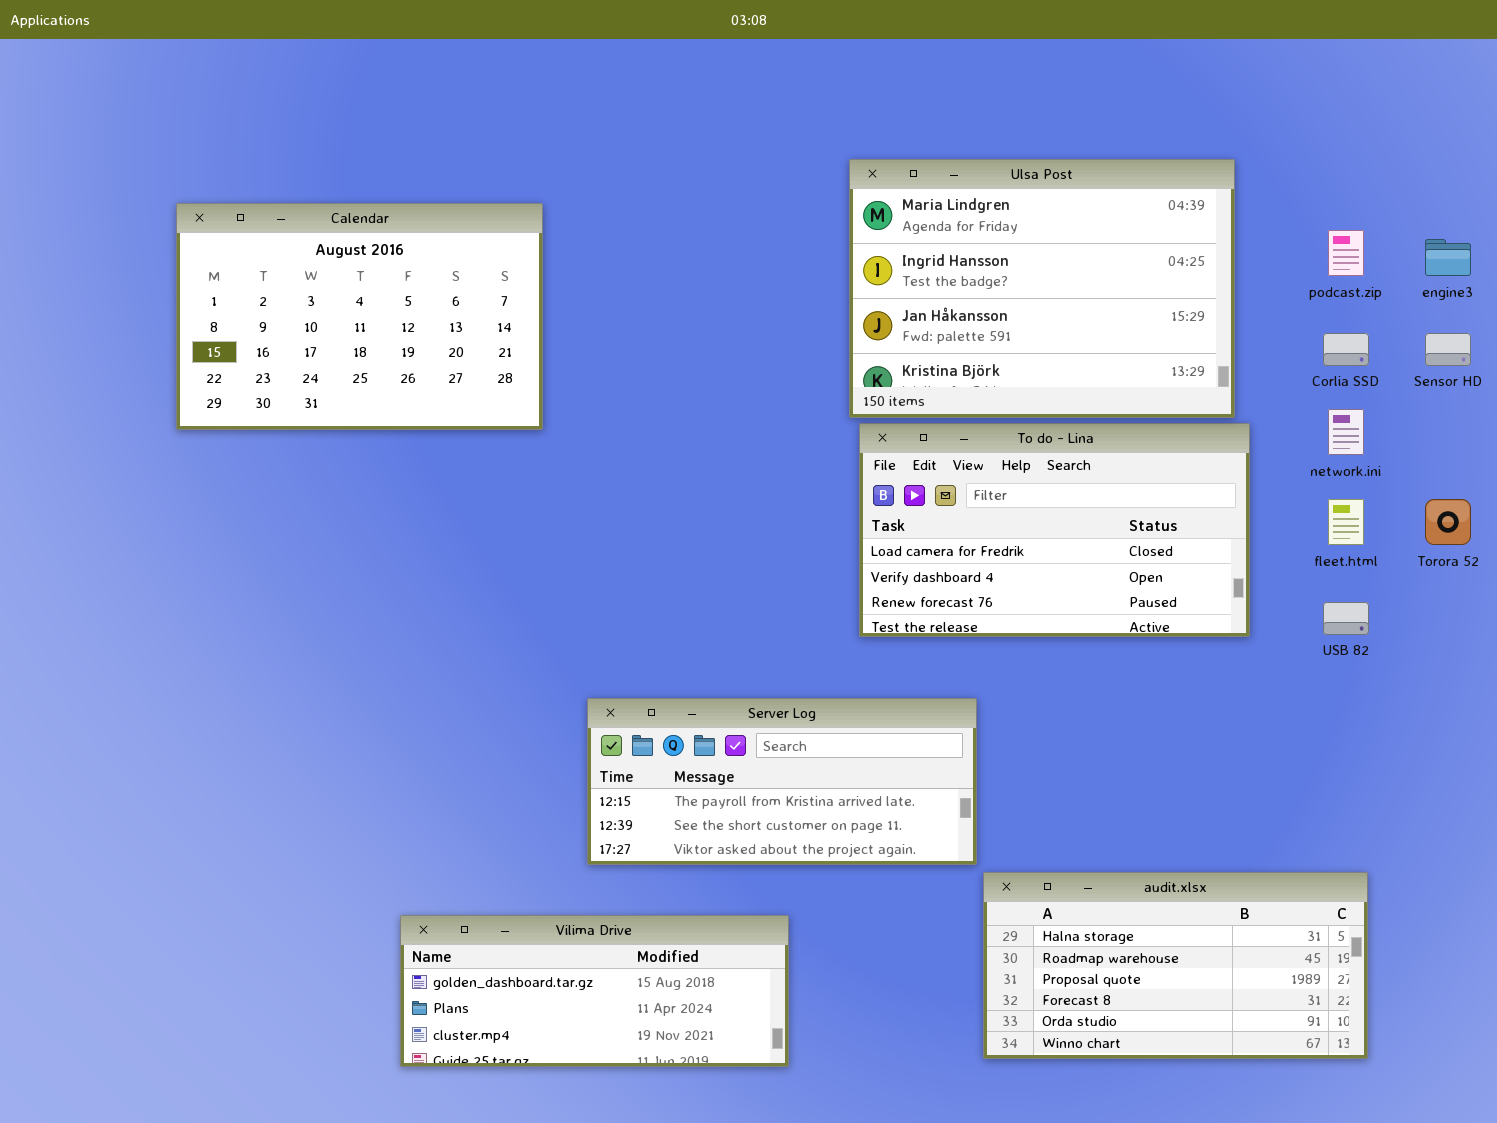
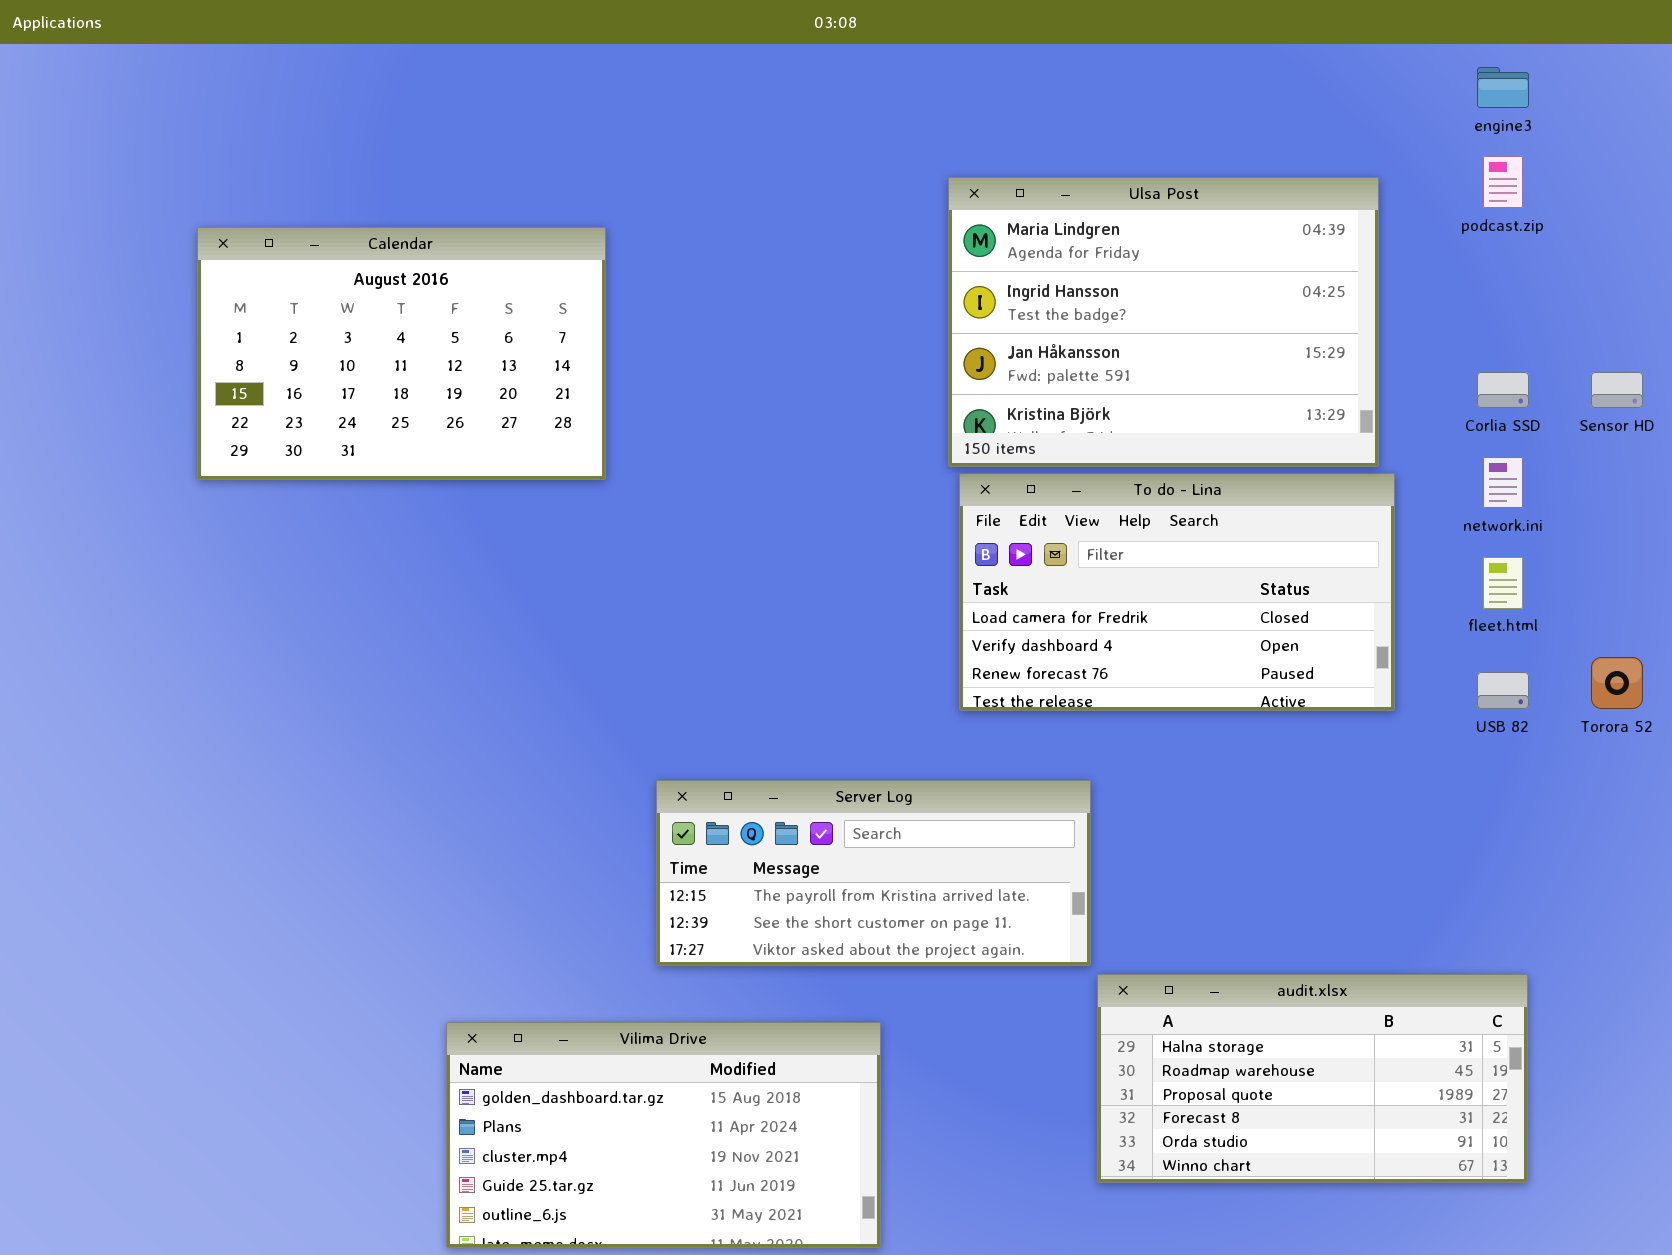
podcast.zip: [1328,230,1364,276] -> [1483,156,1523,208], moved
engine3: [1425,239,1471,276] -> [1477,67,1529,108], moved
Torora 52: [1425,499,1471,545] -> [1591,657,1643,709], moved
Vilima Drive: [400,915,789,1067] -> [446,1022,881,1248], resized

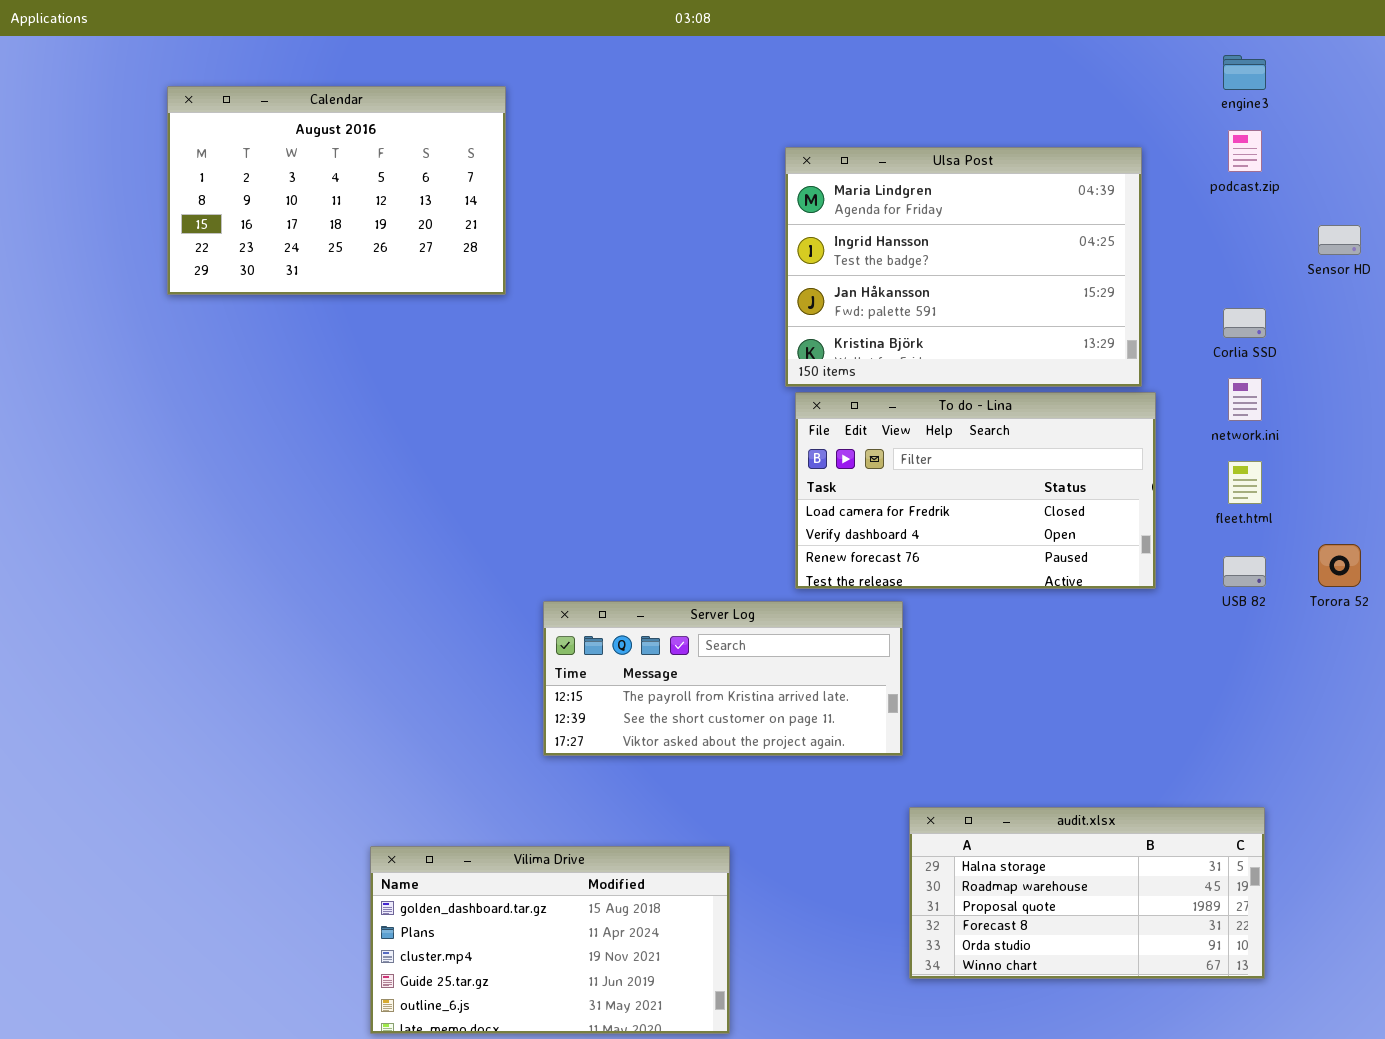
Calendar: [197,227,606,480] -> [167,86,506,295], moved
Sensor HD: [1591,372,1643,408] -> [1318,225,1361,255], moved
Server Log: [656,780,1091,966] -> [543,601,903,756], moved

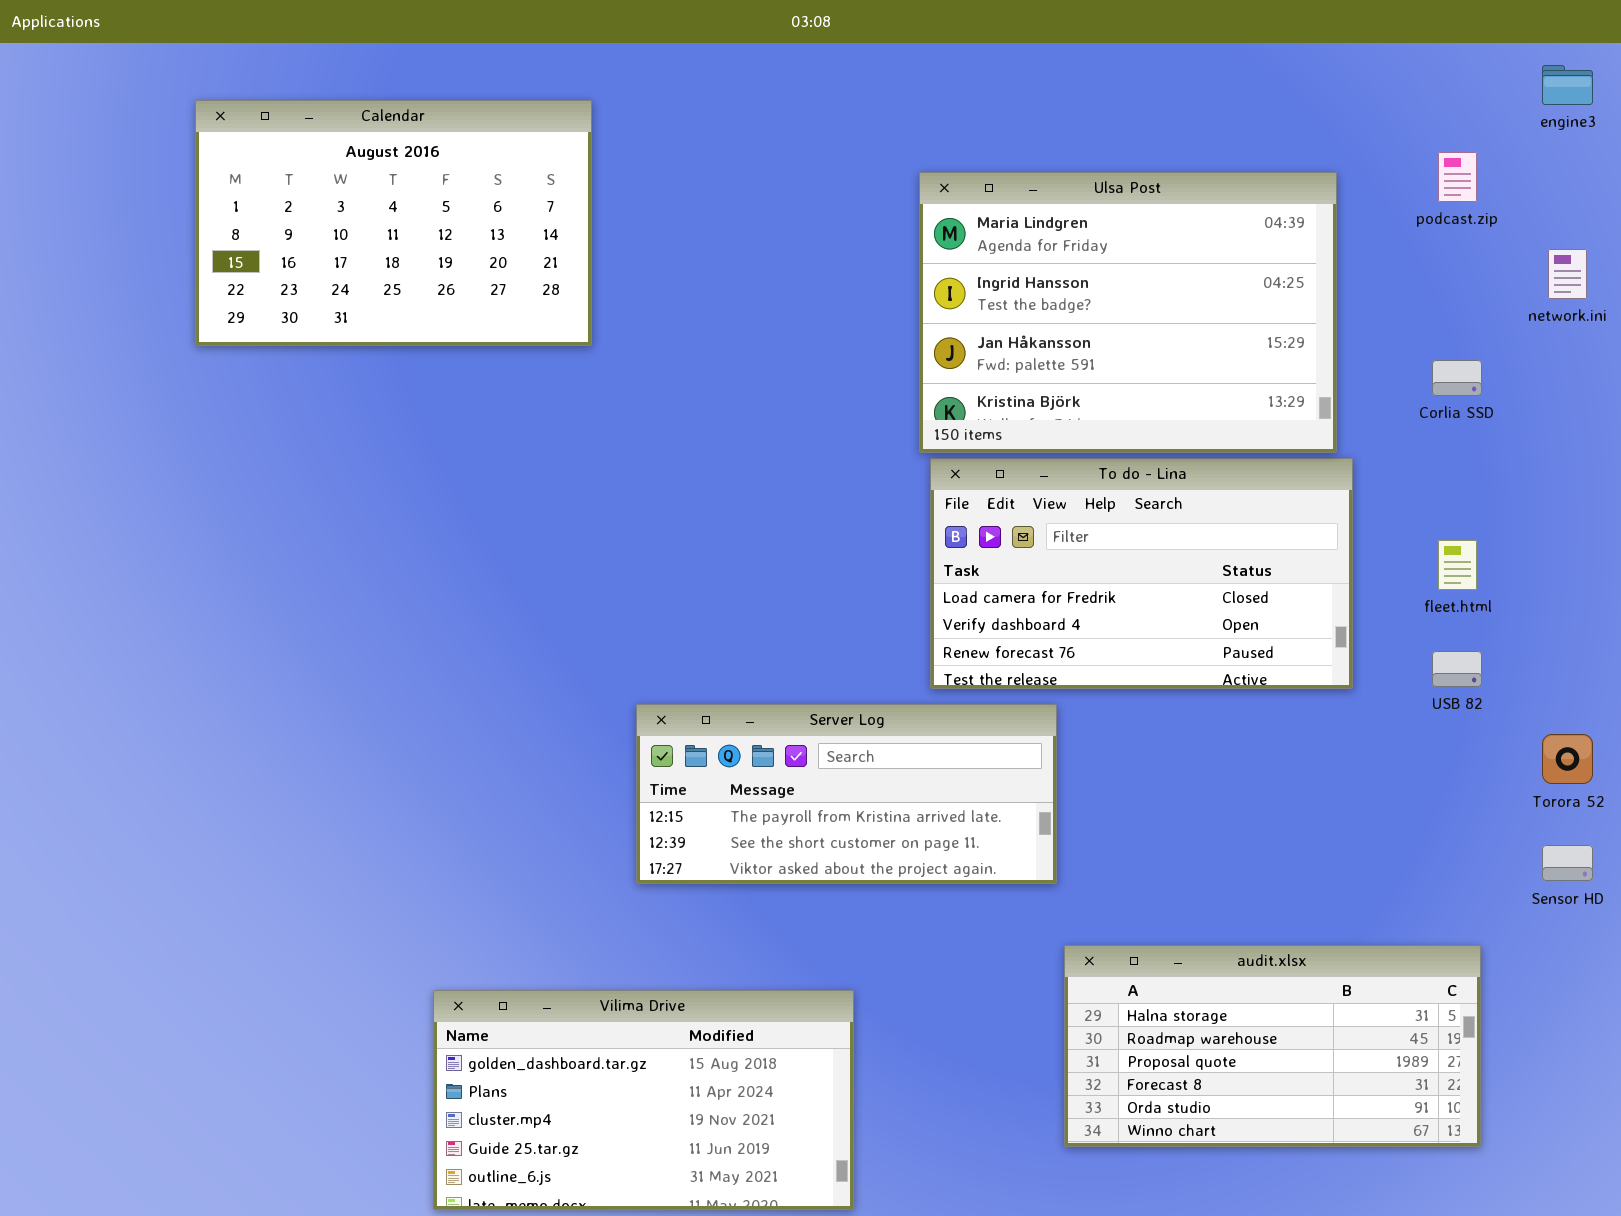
engine3: [1223,55,1266,90] -> [1542,65,1593,105], moved
Sensor HD: [1318,225,1361,255] -> [1542,845,1593,881], moved
network.ini: [1228,378,1262,421] -> [1548,249,1587,299], moved
Torora 52: [1318,544,1361,587] -> [1542,734,1593,784], moved

